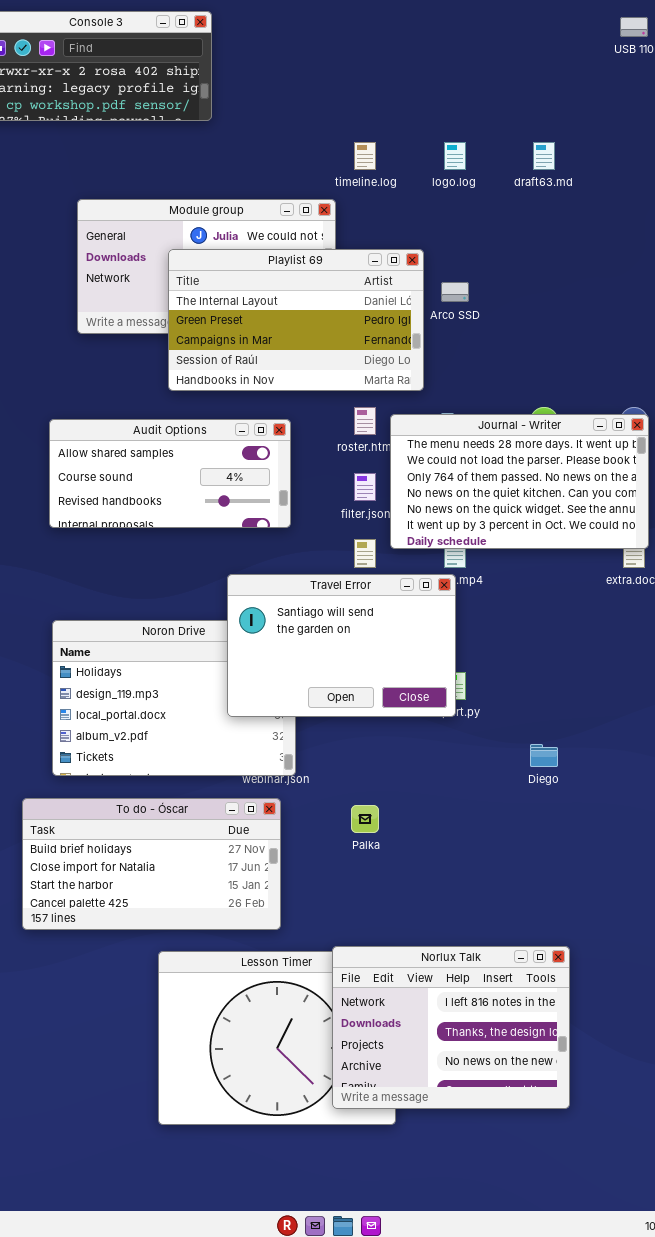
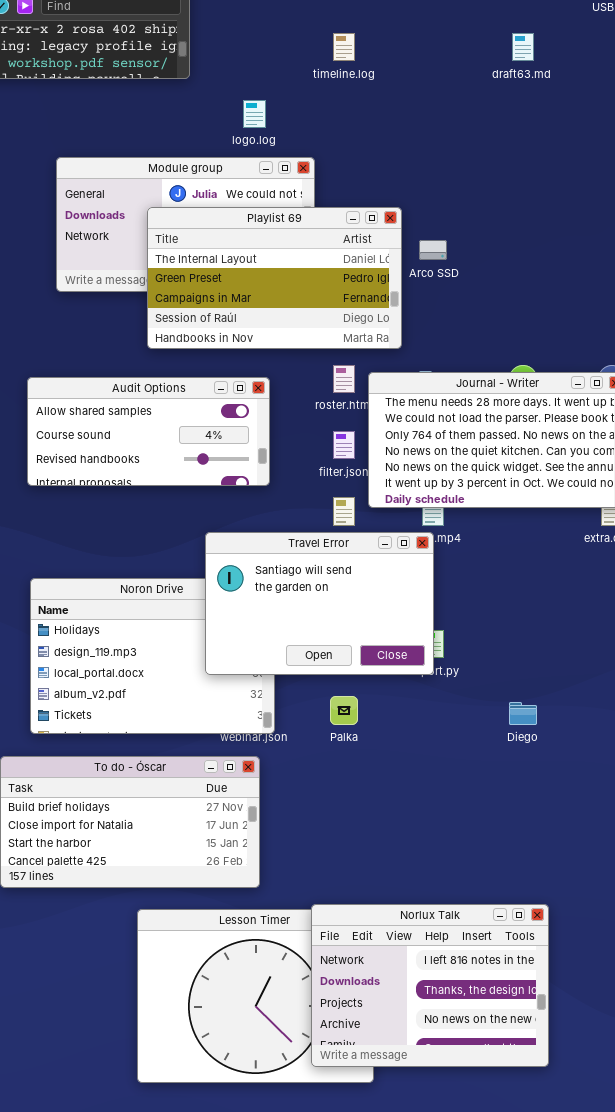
timeline.log: [354,142,376,170] -> [333,33,355,61], moved
logo.log: [444,142,466,170] -> [243,100,266,128], moved
draft63.md: [533,142,555,170] -> [512,33,534,61], moved
Palka: [351,805,379,833] -> [330,696,358,725], moved

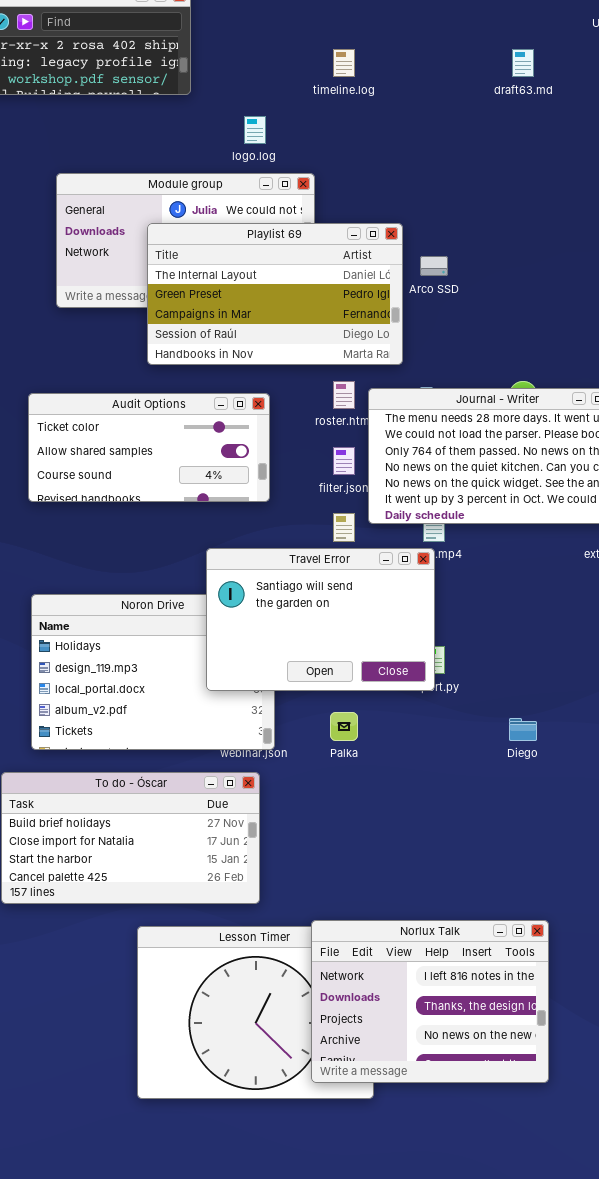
Audit Options: [27,377,270,486] -> [28,393,270,502], scrolled up 1 row

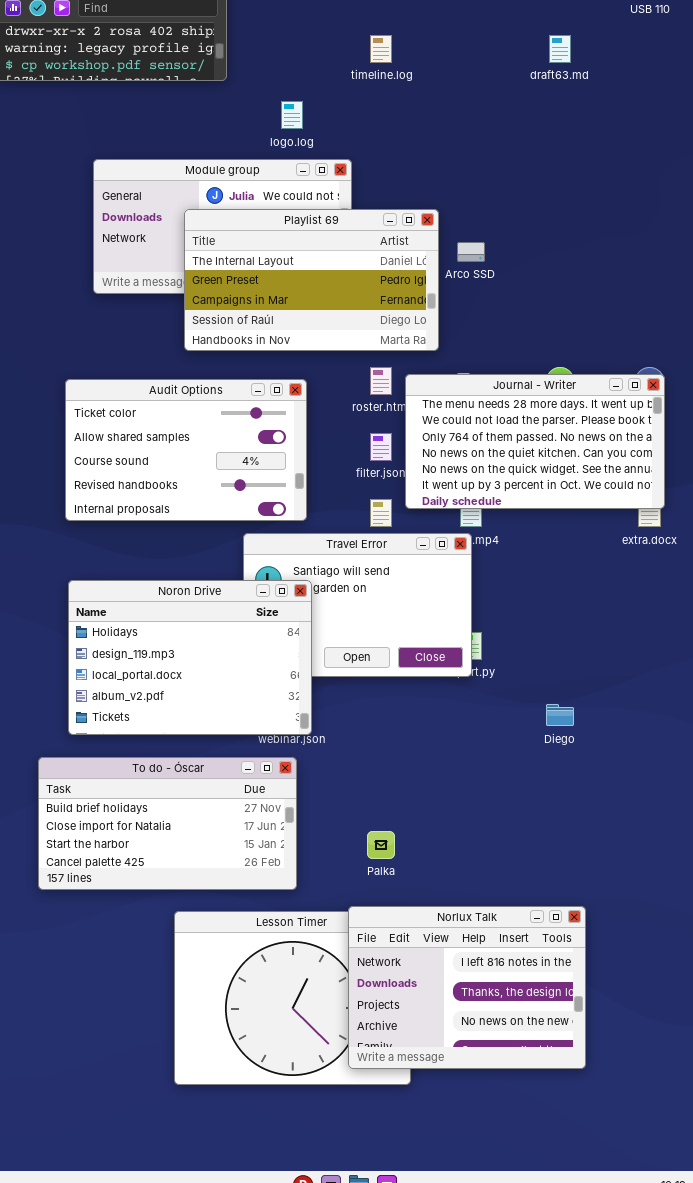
Audit Options: [28,393,270,502] -> [65,379,307,521], resized
Noron Drive: [31,594,275,750] -> [68,580,312,735], raised
Palka: [330,712,358,741] -> [367,831,395,859], moved

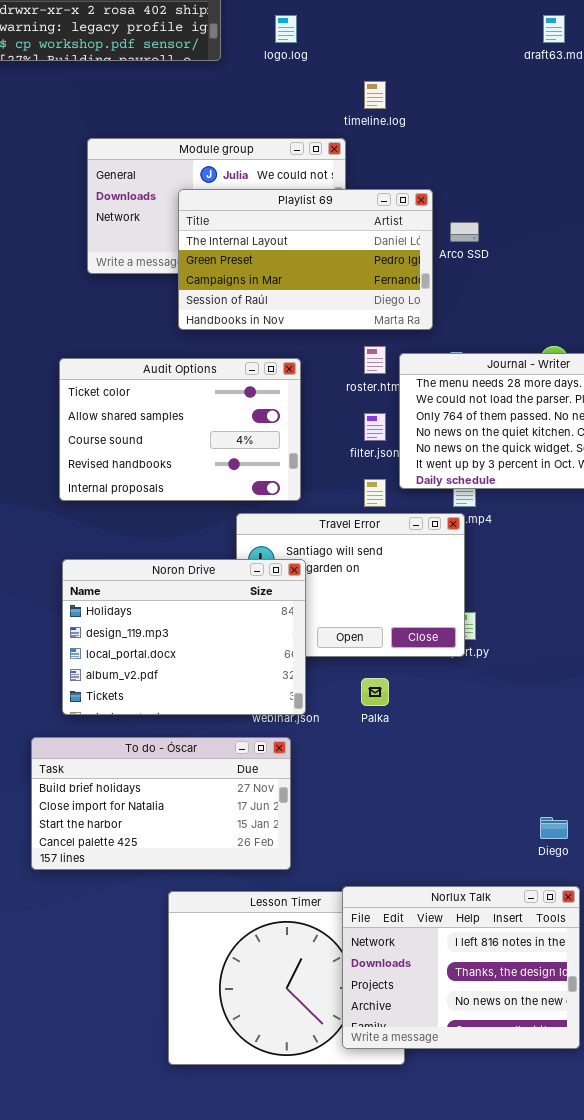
timeline.log: [370,35,392,63] -> [364,81,386,109], moved
logo.log: [281,101,303,129] -> [275,15,297,43], moved
Diego: [546,704,574,726] -> [540,817,568,839], moved
Palka: [367,831,395,859] -> [361,678,389,706], moved

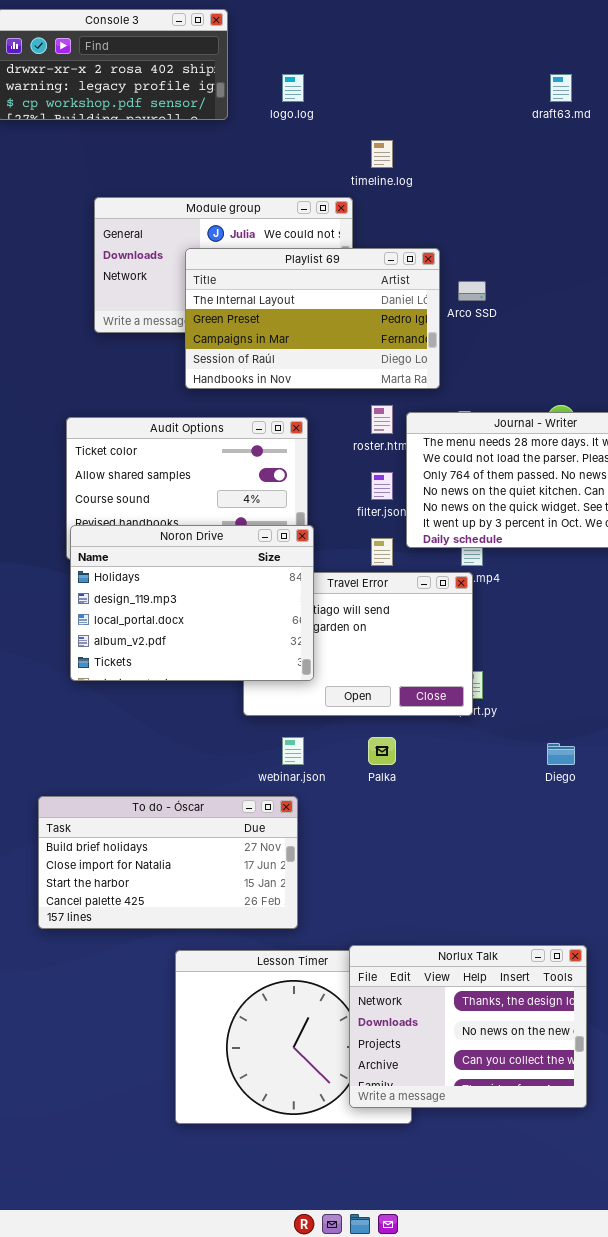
Noron Drive: [62,559,306,715] -> [70,525,314,681], moved
Diego: [540,817,568,839] -> [547,743,575,765], moved
Norlux Talk: [342,886,580,1049] -> [349,945,587,1108], scrolled down 1 row

